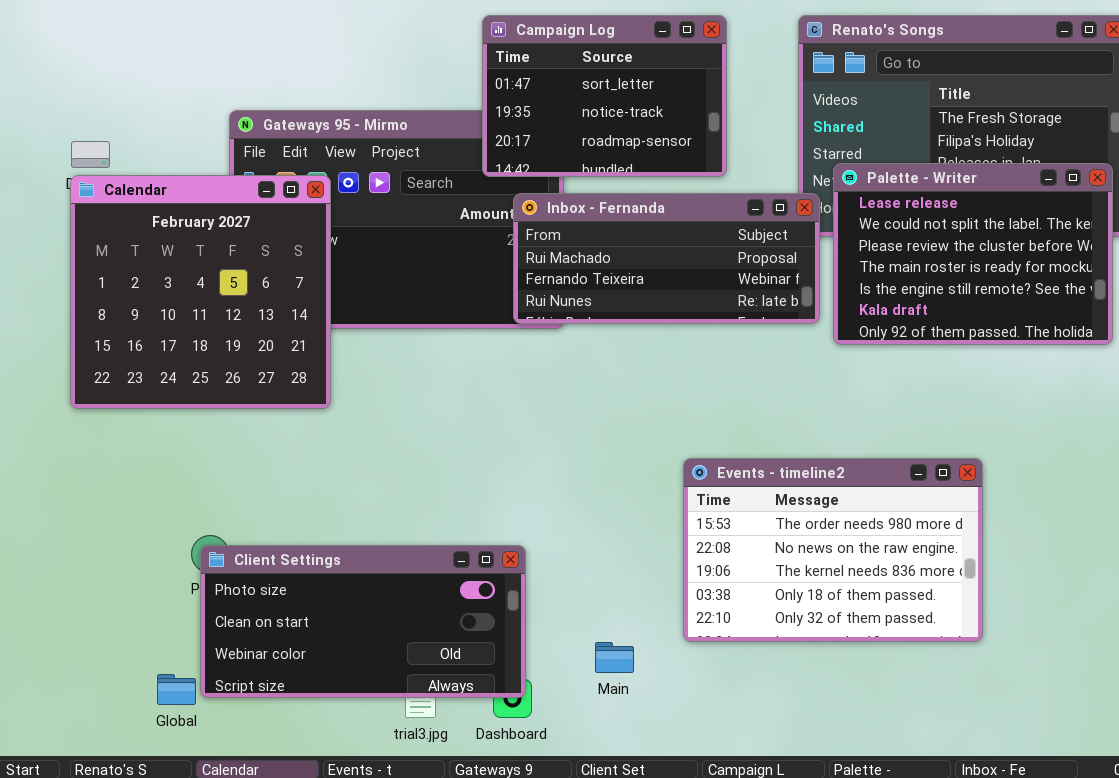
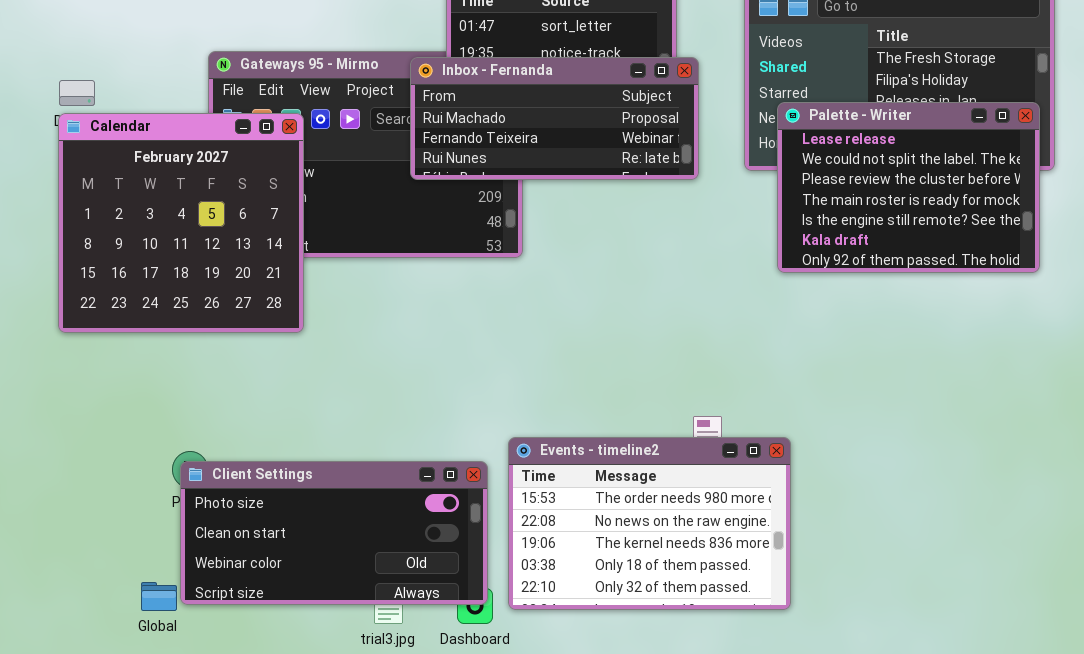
Inbox - Fernanda: [513,193,820,324] -> [410,57,699,180], moved
Events - timeline2: [683,458,983,642] -> [508,437,791,610], moved

